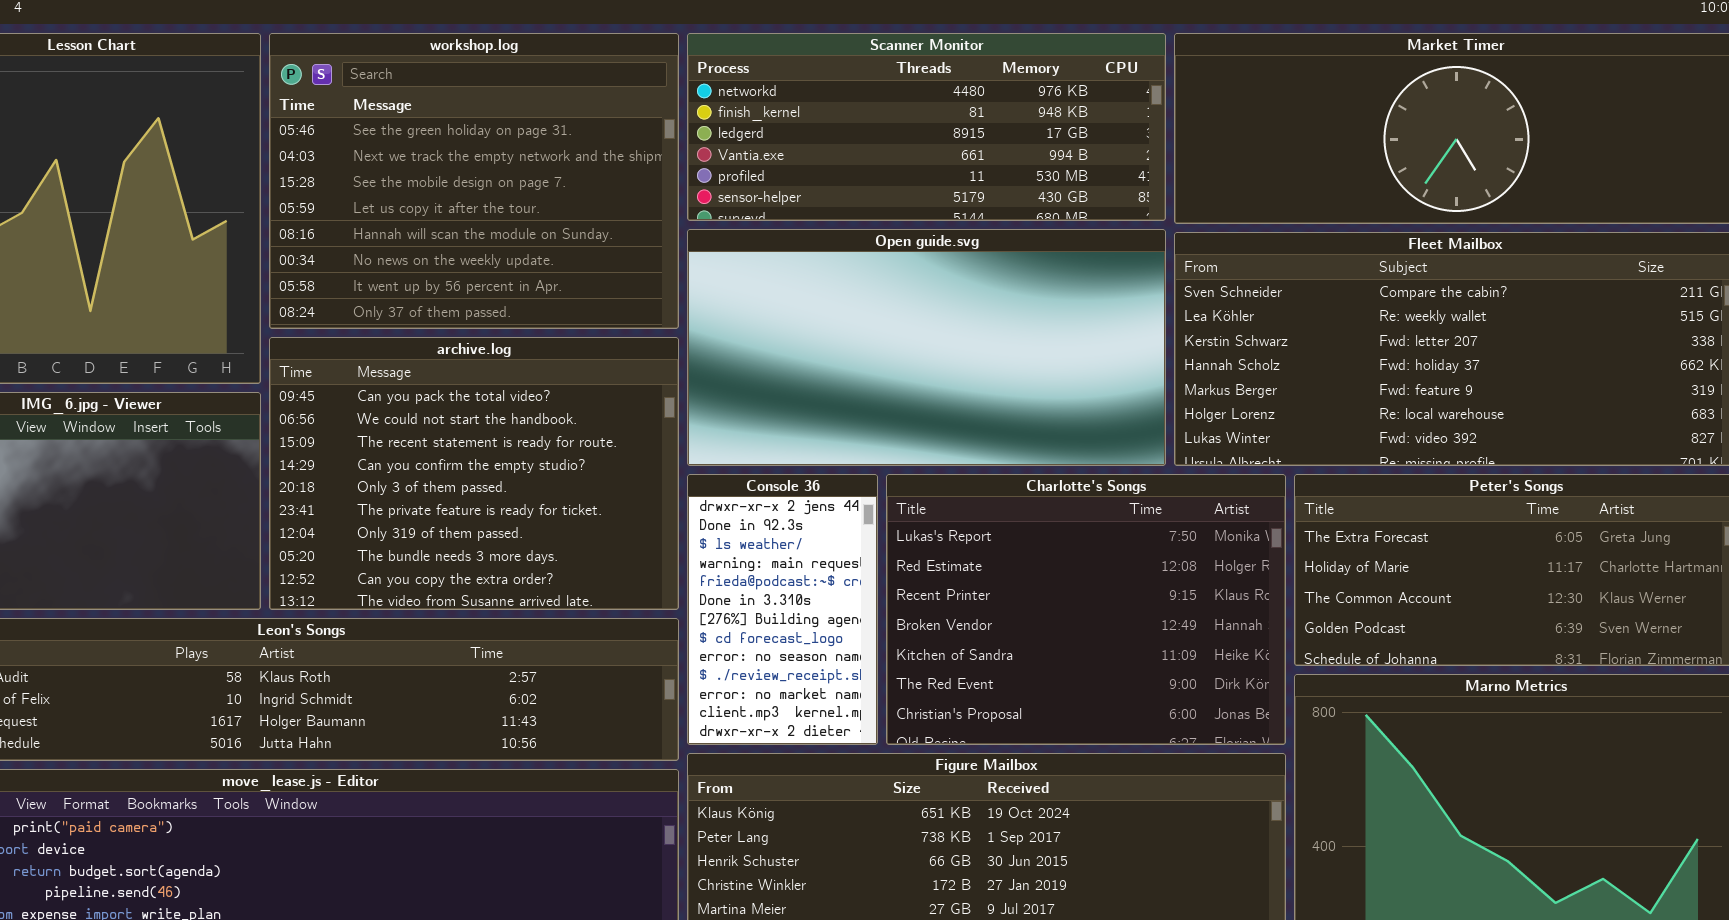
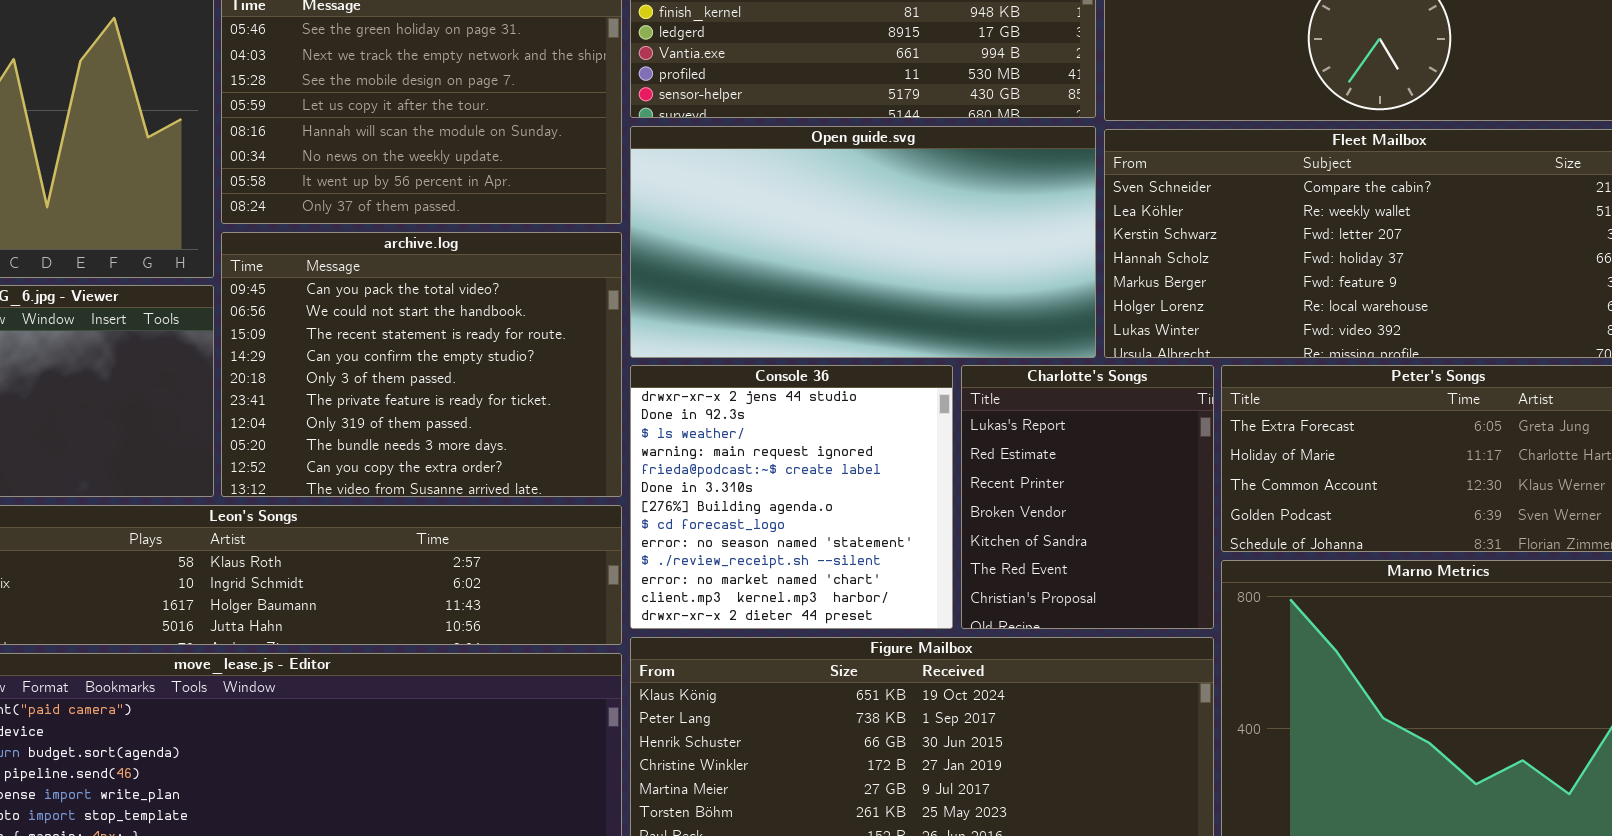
Console 36: [687,474,878,745] -> [630,365,953,629], resized
Charlotte's Songs: [886,474,1286,745] -> [961,365,1214,629], resized

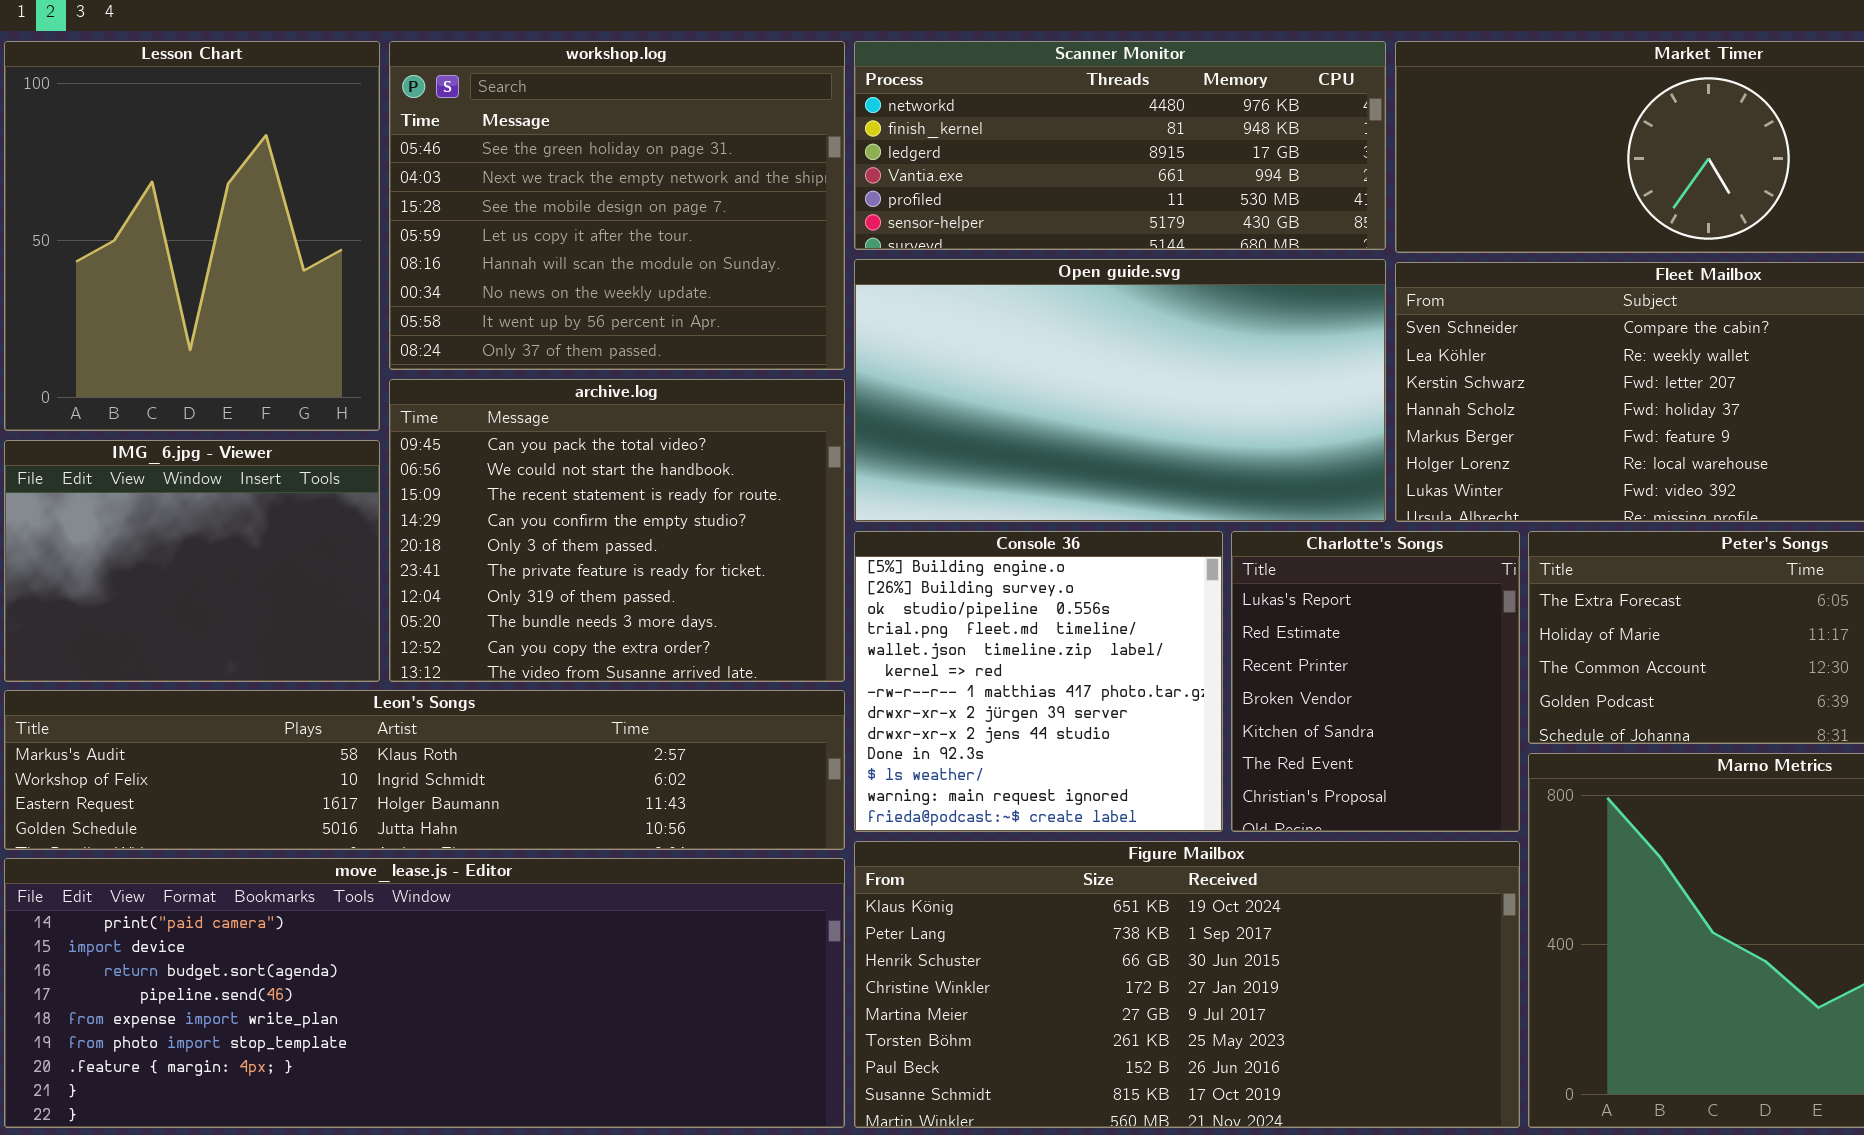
Console 36: [630,365,953,629] -> [854,531,1223,832], scrolled up 8 rows

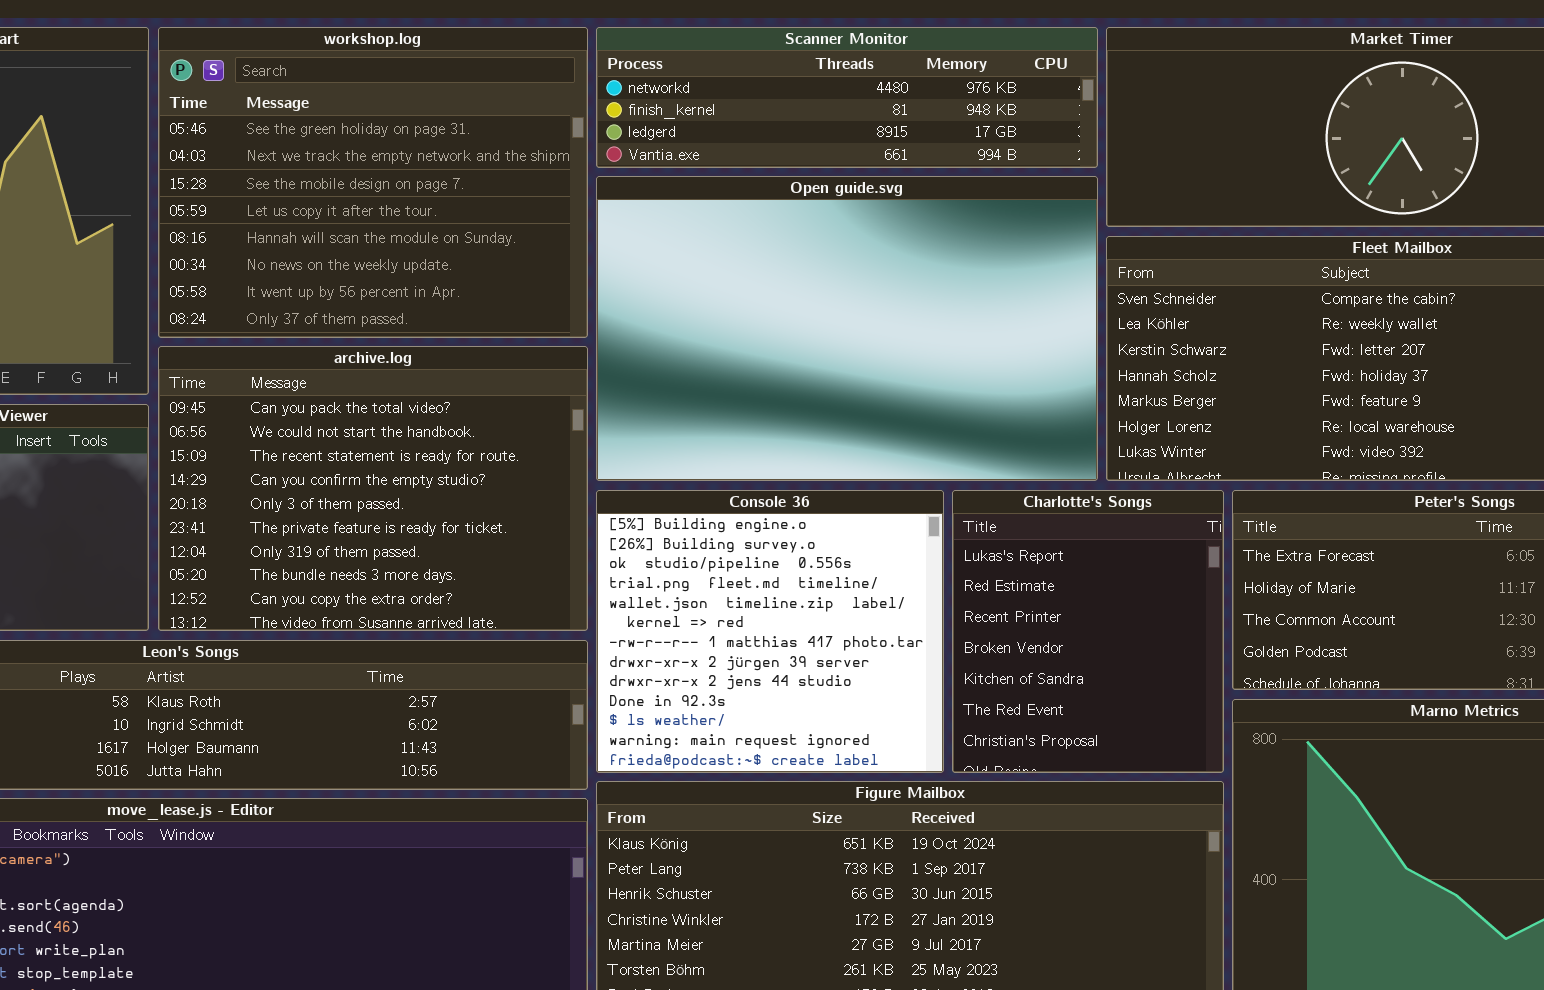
Scanner Monitor: [854,41,1386,250] -> [596,27,1098,168], resized
Open guide.svg: [854,259,1386,522] -> [596,176,1098,481], resized

